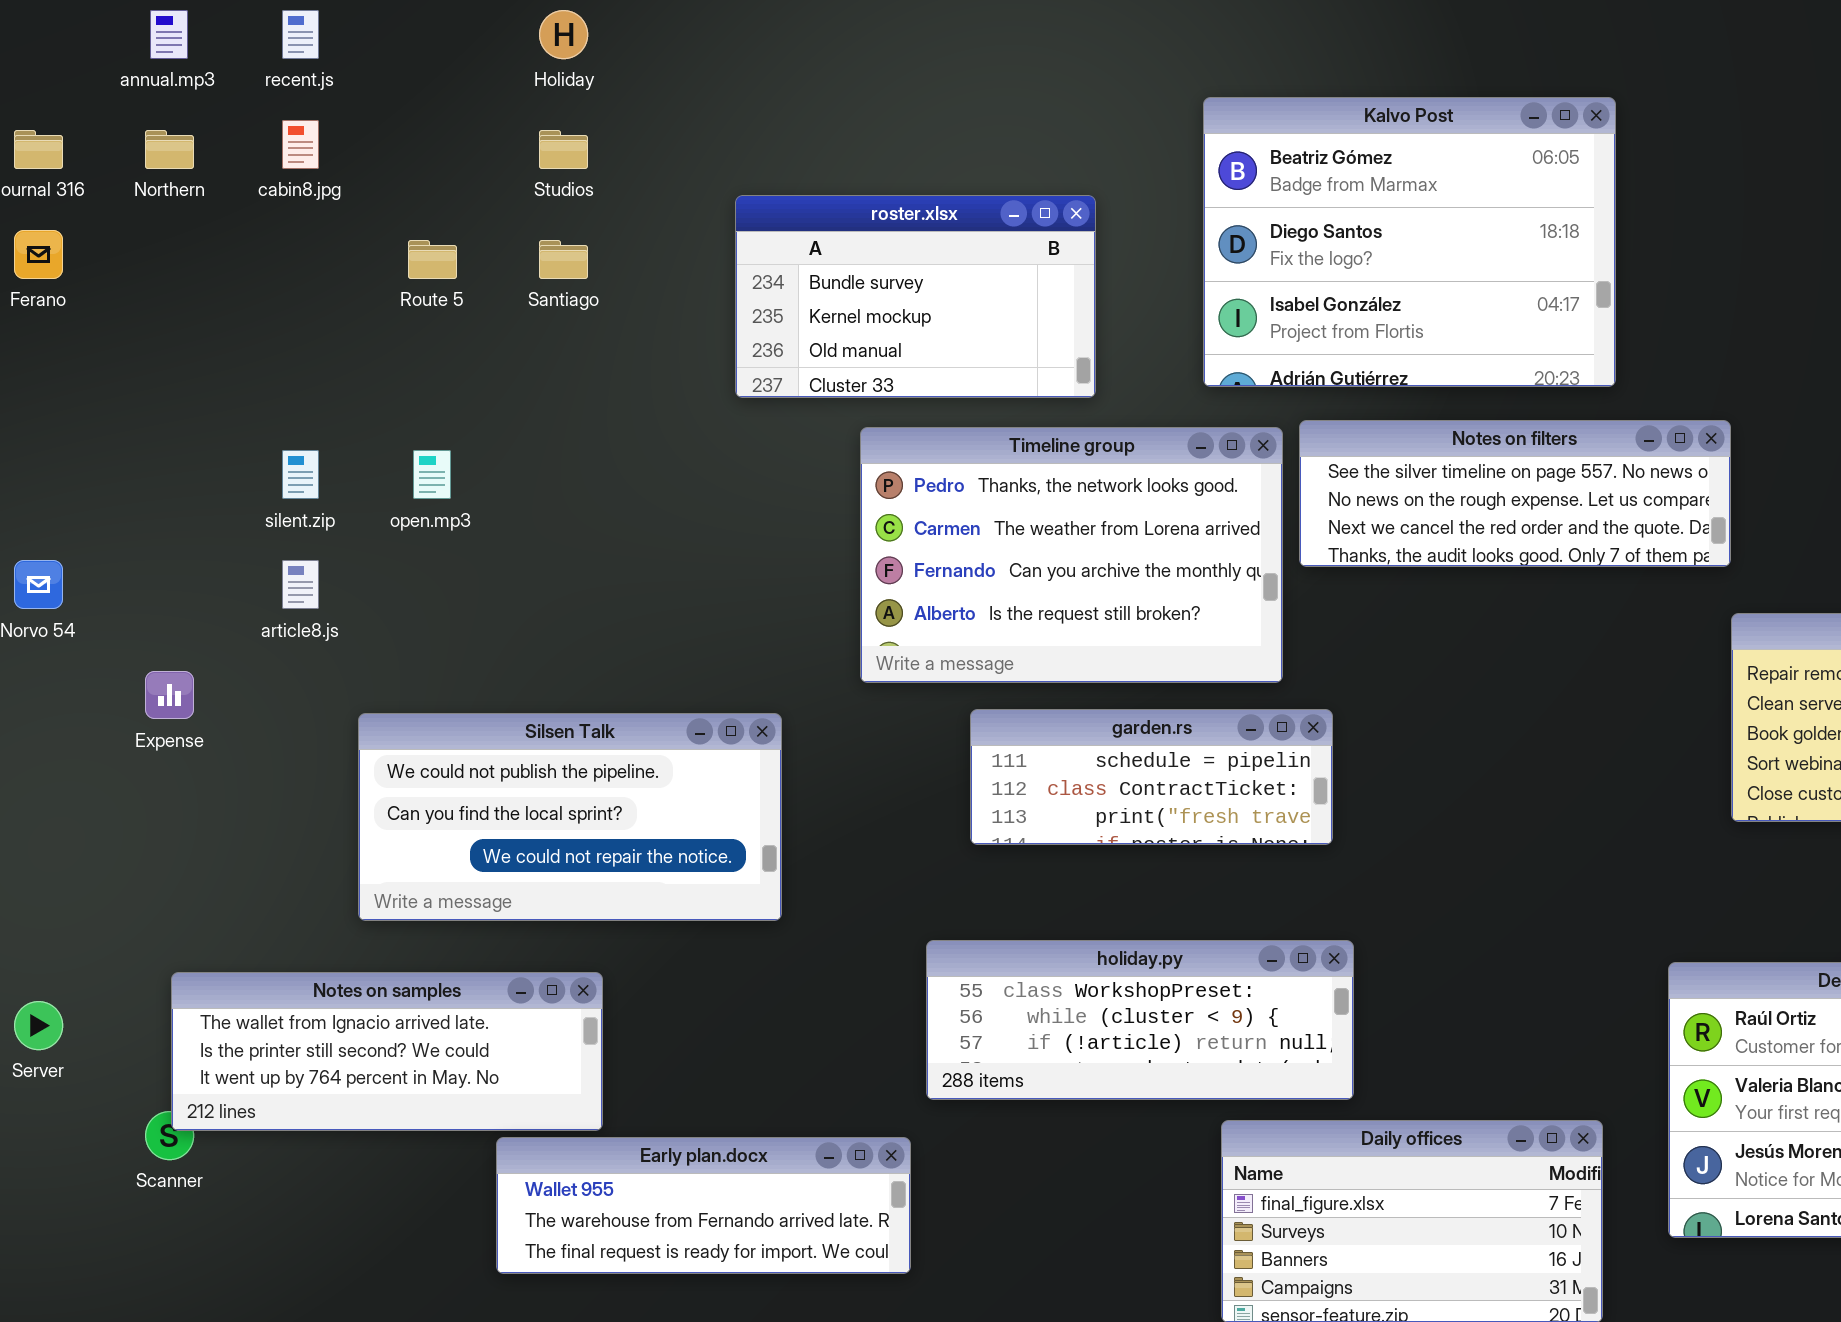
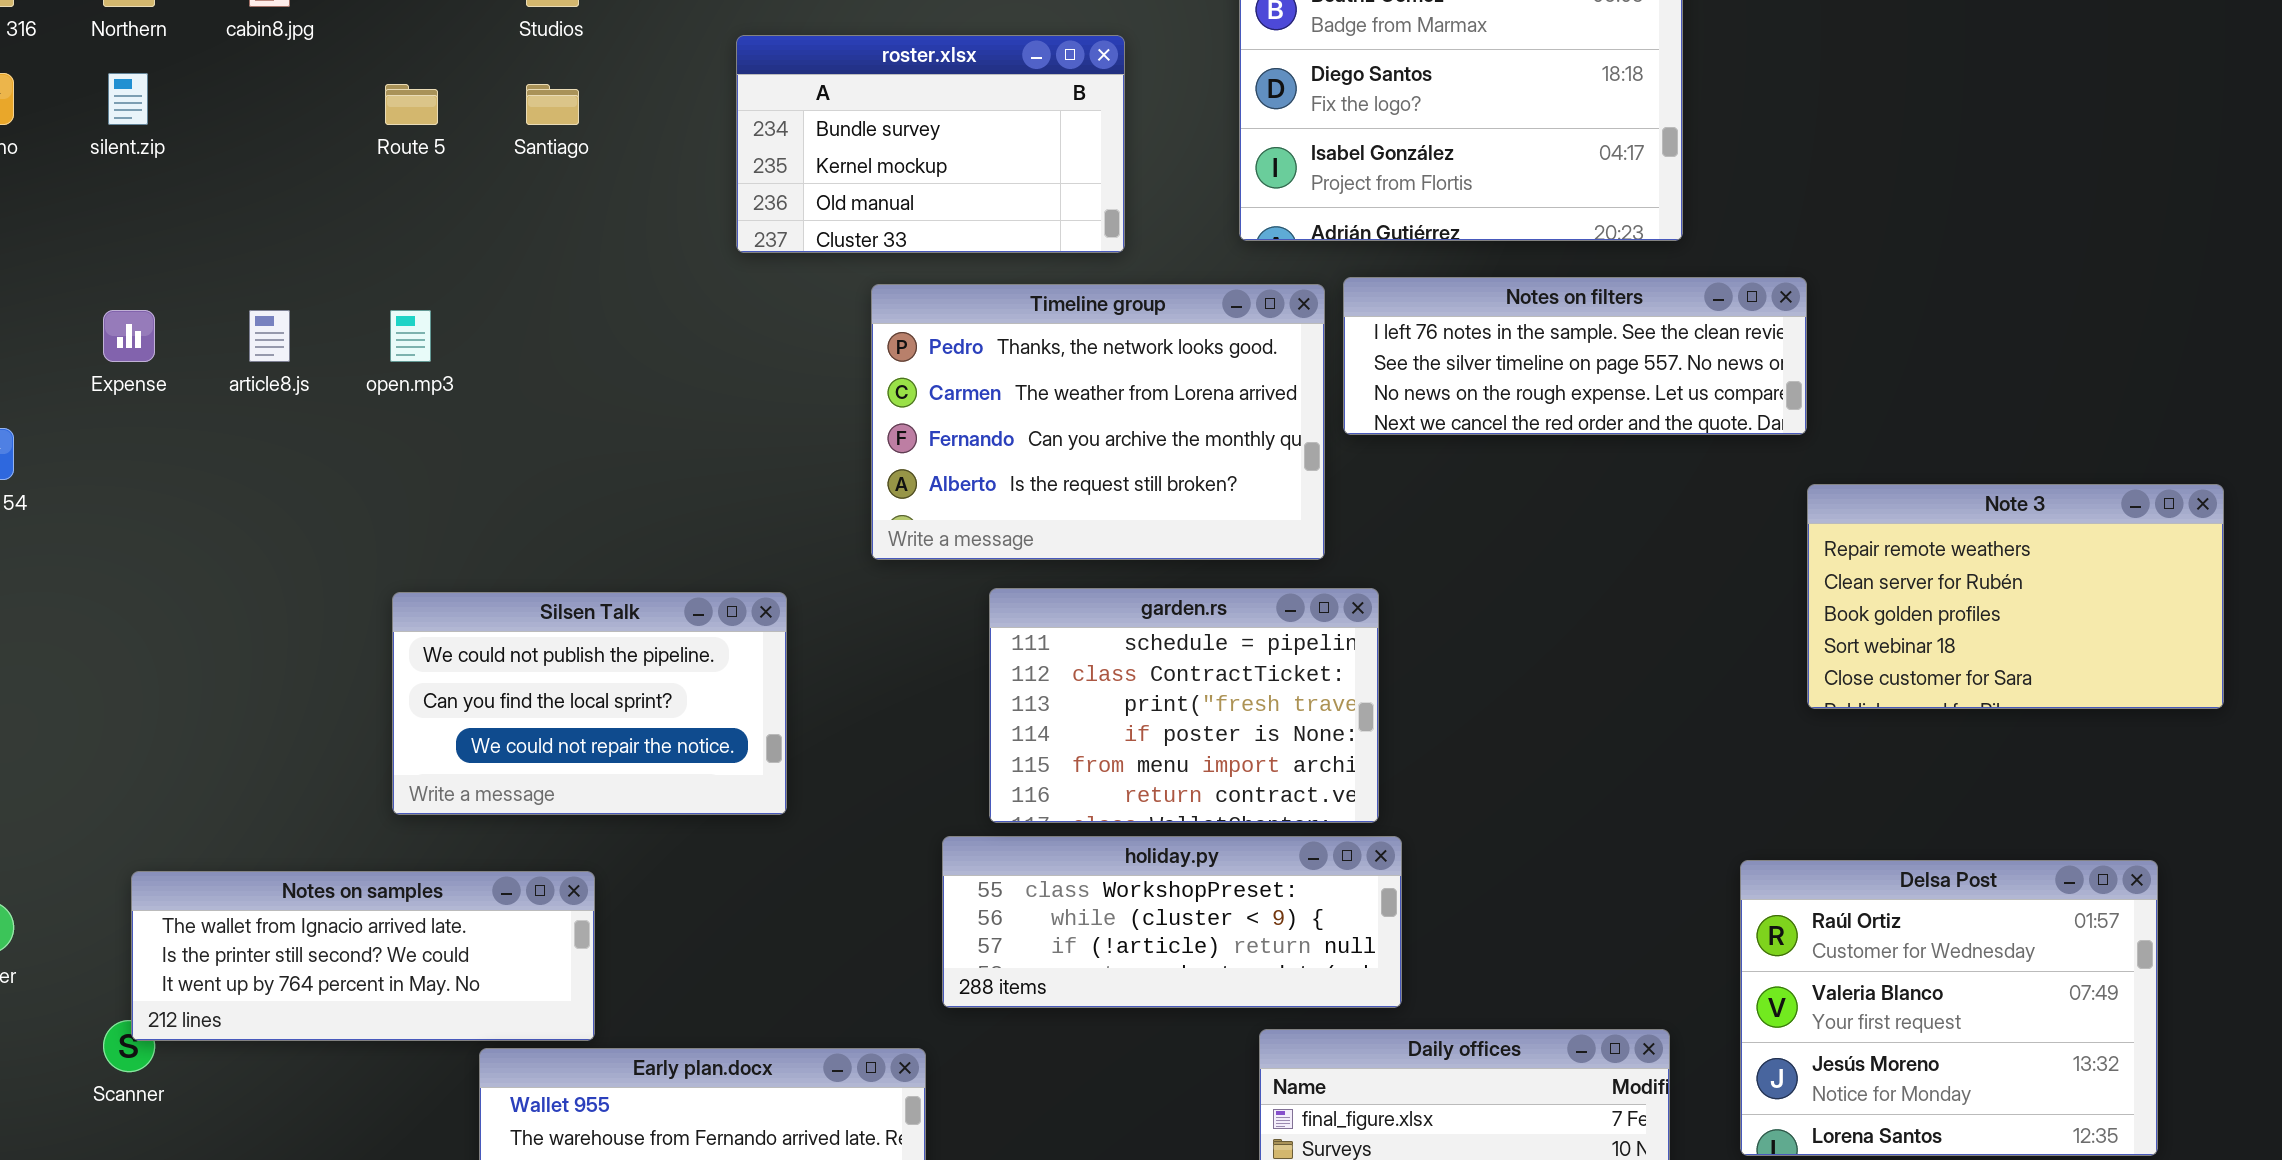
Notes on filters: [1299,420,1731,567] -> [1343,277,1807,435], scrolled up 1 row
silent.zip: [282,450,319,499] -> [108,73,148,125], moved
article8.js: [282,560,319,609] -> [249,310,290,362], moved
Expense: [145,671,194,719] -> [103,310,155,362], moved
garden.rs: [970,709,1333,845] -> [989,588,1379,823], resized
Silsen Talk: [358,713,782,921] -> [392,592,787,815], resized

